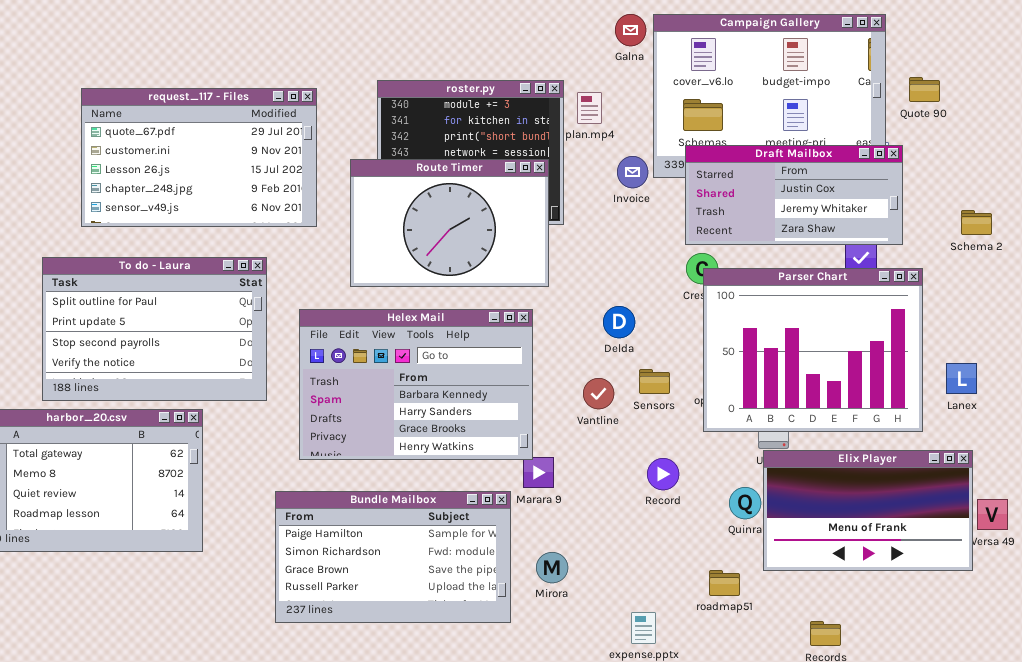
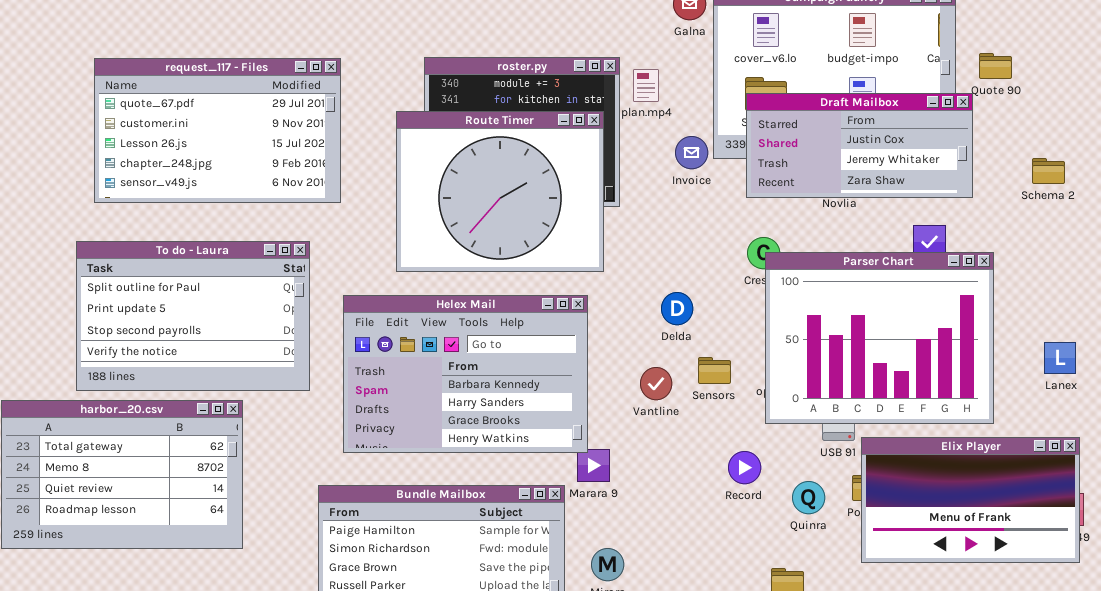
request_117 - Files: [81,88,317,227] -> [94,58,341,203], moved
Draft Mailbox: [685,145,903,245] -> [746,93,973,198], moved
Route Timer: [350,159,549,287] -> [396,111,604,272], resized
Schema 2: [961,210,992,235] -> [1032,158,1065,184], moved
Lanex: [946,363,977,394] -> [1044,342,1076,374], moved
Elix Player: [763,450,973,571] -> [861,437,1080,563], moved
Record: [647,458,679,490] -> [728,451,761,484], moved

